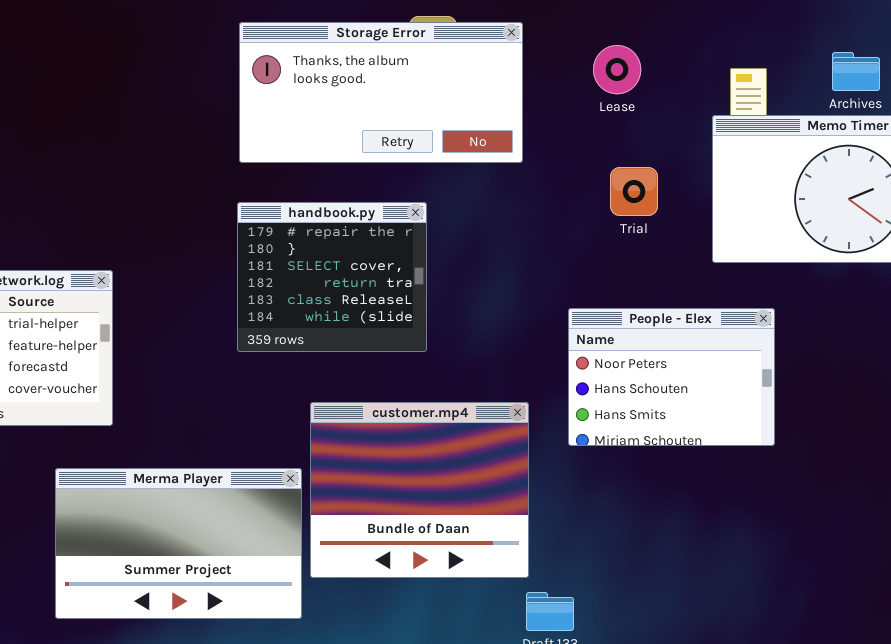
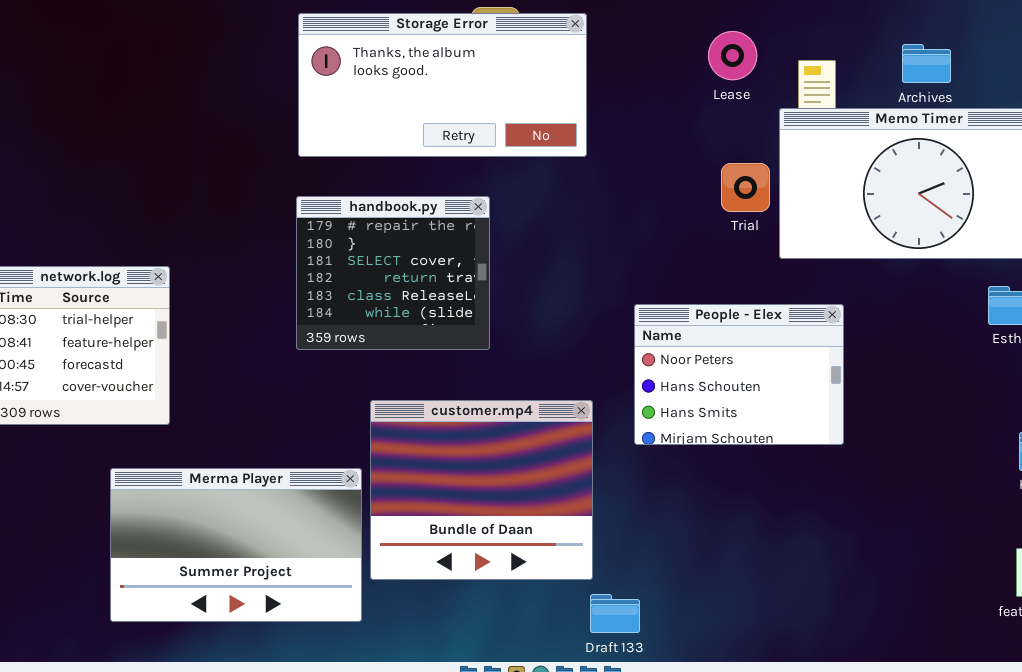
Lease: [593,45,641,94] -> [708,31,757,80], moved
Trial: [610,167,658,216] -> [721,163,770,212], moved

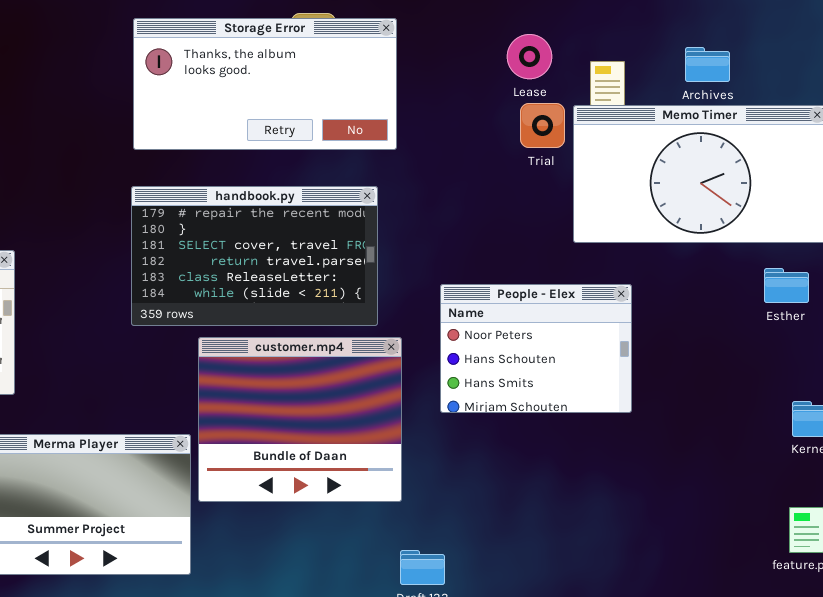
Trial: [721,163,770,212] -> [520,103,565,148], moved
handbook.py: [296,196,490,350] -> [131,186,378,326], resized
customer.mp4: [370,400,593,580] -> [198,337,402,502], moved

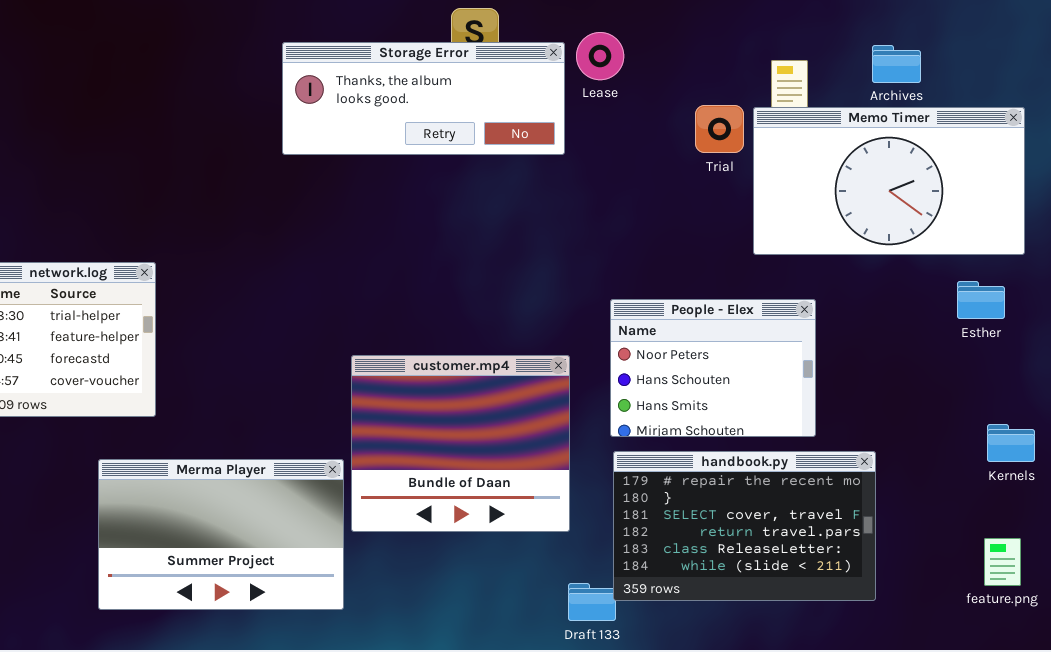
Storage Error: [133,18,397,150] -> [282,42,565,155], resized
Lease: [507,34,552,79] -> [576,32,624,80], moved
handbook.py: [131,186,378,326] -> [613,451,876,601], moved

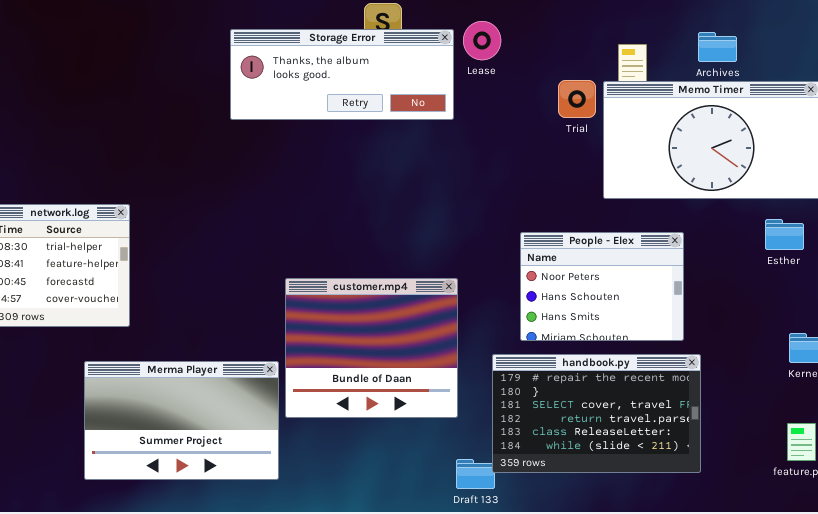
People - Elex: [610,299,816,437] -> [520,232,684,341], moved

